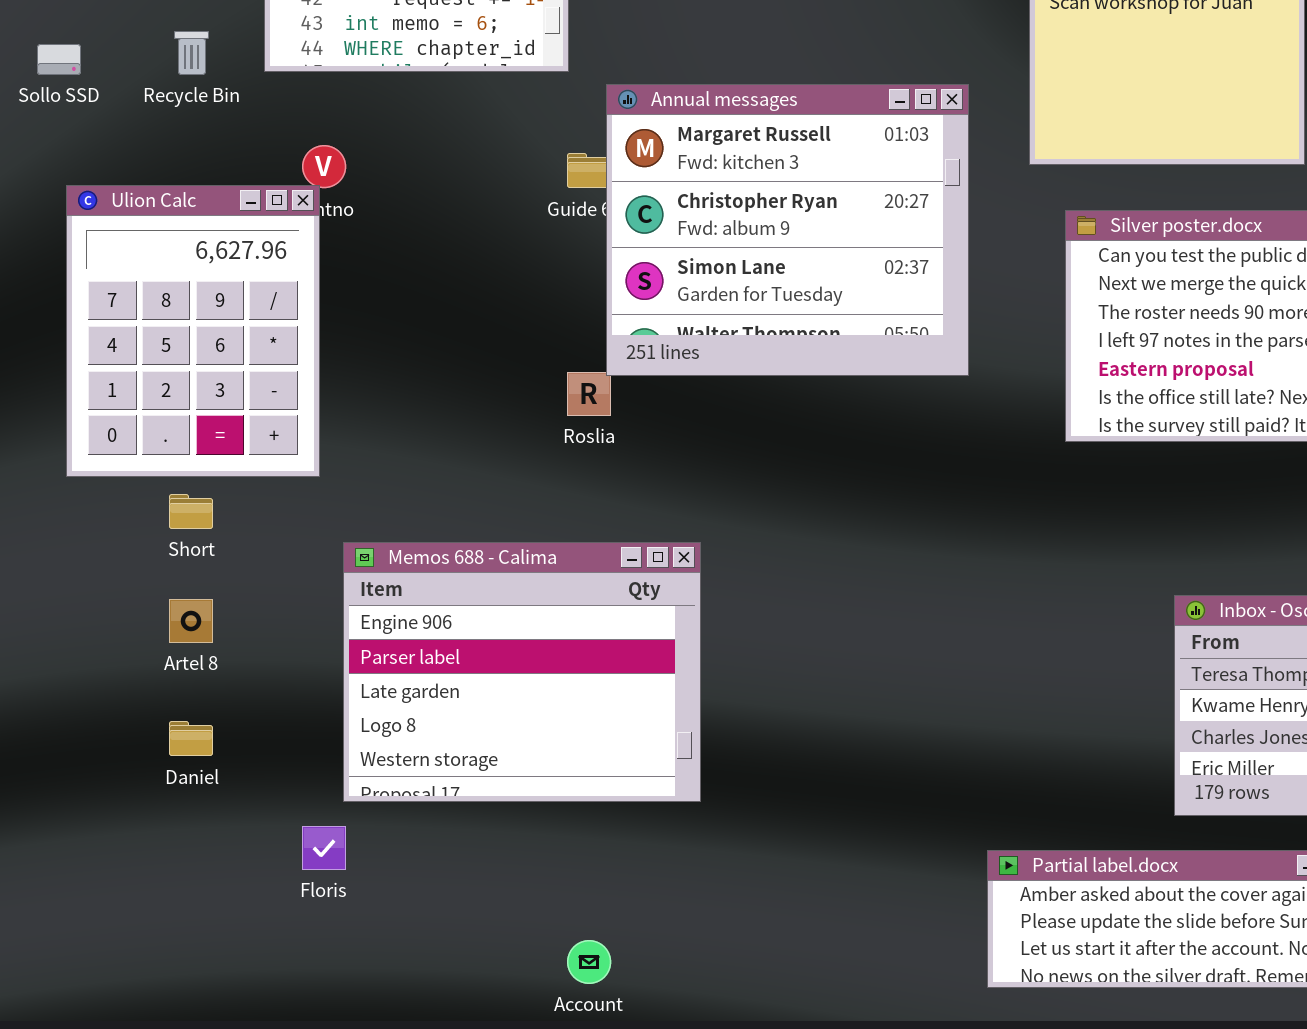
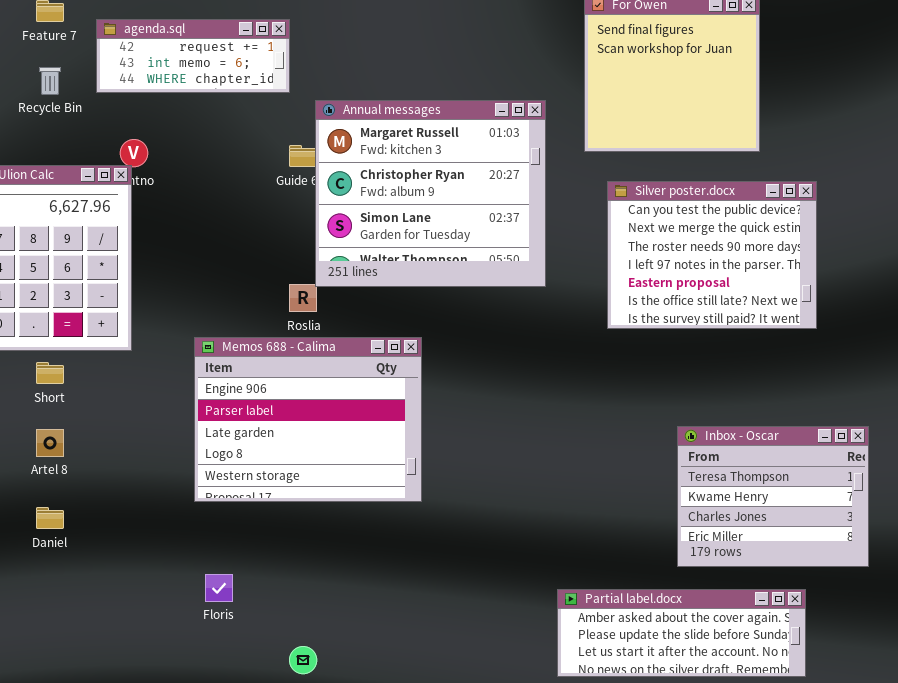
Memos 688 - Calima: [343,542,701,802] -> [194,337,422,502], moved
Floris: [302,826,346,870] -> [205,574,233,602], moved

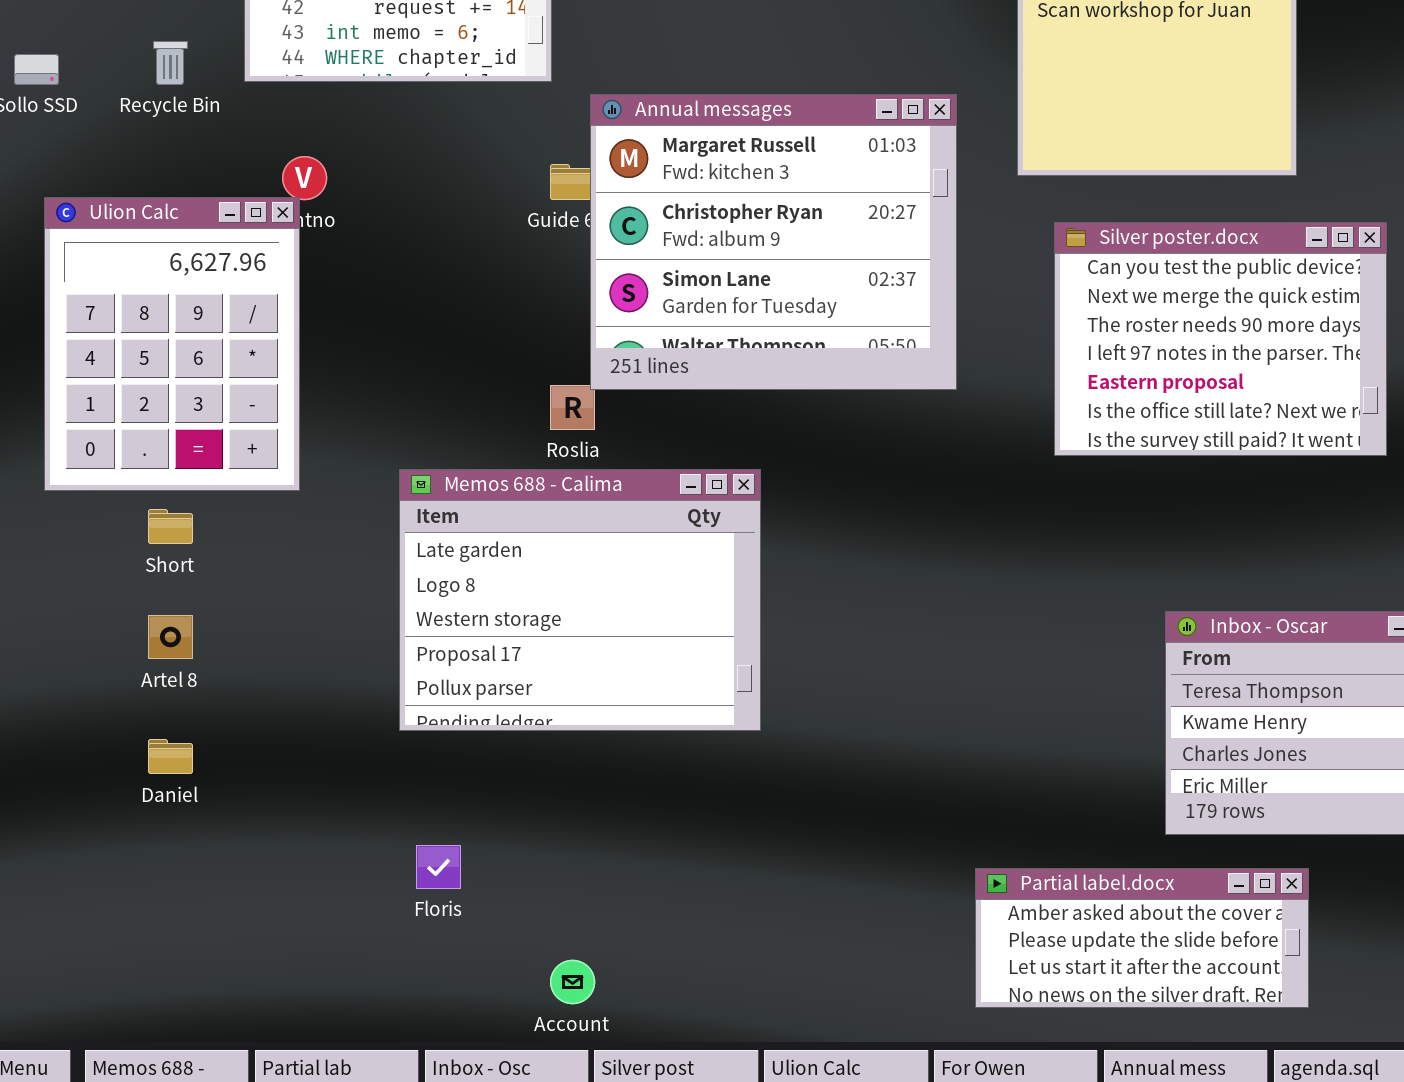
Memos 688 - Calima: [194,337,422,502] -> [399,469,761,731], scrolled down 2 rows
Partial label.docx: [557,589,806,677] -> [975,868,1309,1008], resized

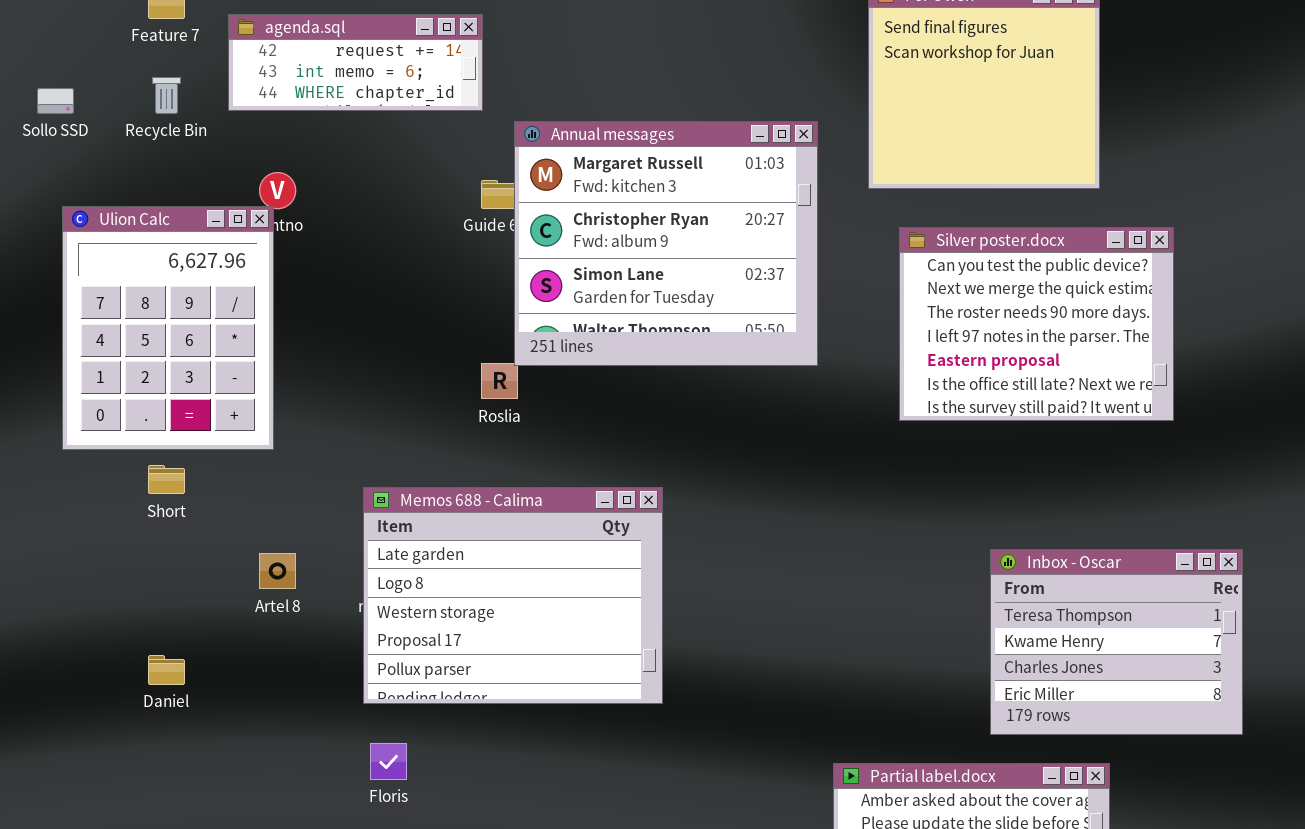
Memos 688 - Calima: [399,469,761,731] -> [363,487,663,704], moved
Artel 8: [148,615,193,659] -> [259,553,296,589], moved

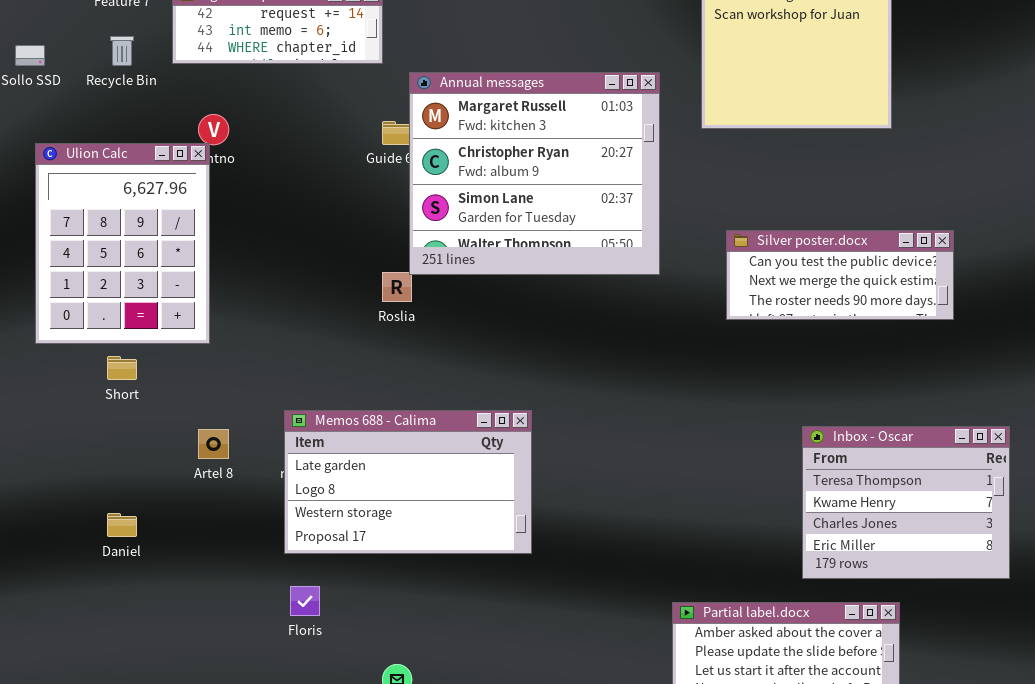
Silver poster.docx: [899,227,1174,421] -> [726,230,954,320], resized
Memos 688 - Calima: [363,487,663,704] -> [284,410,532,554], resized

